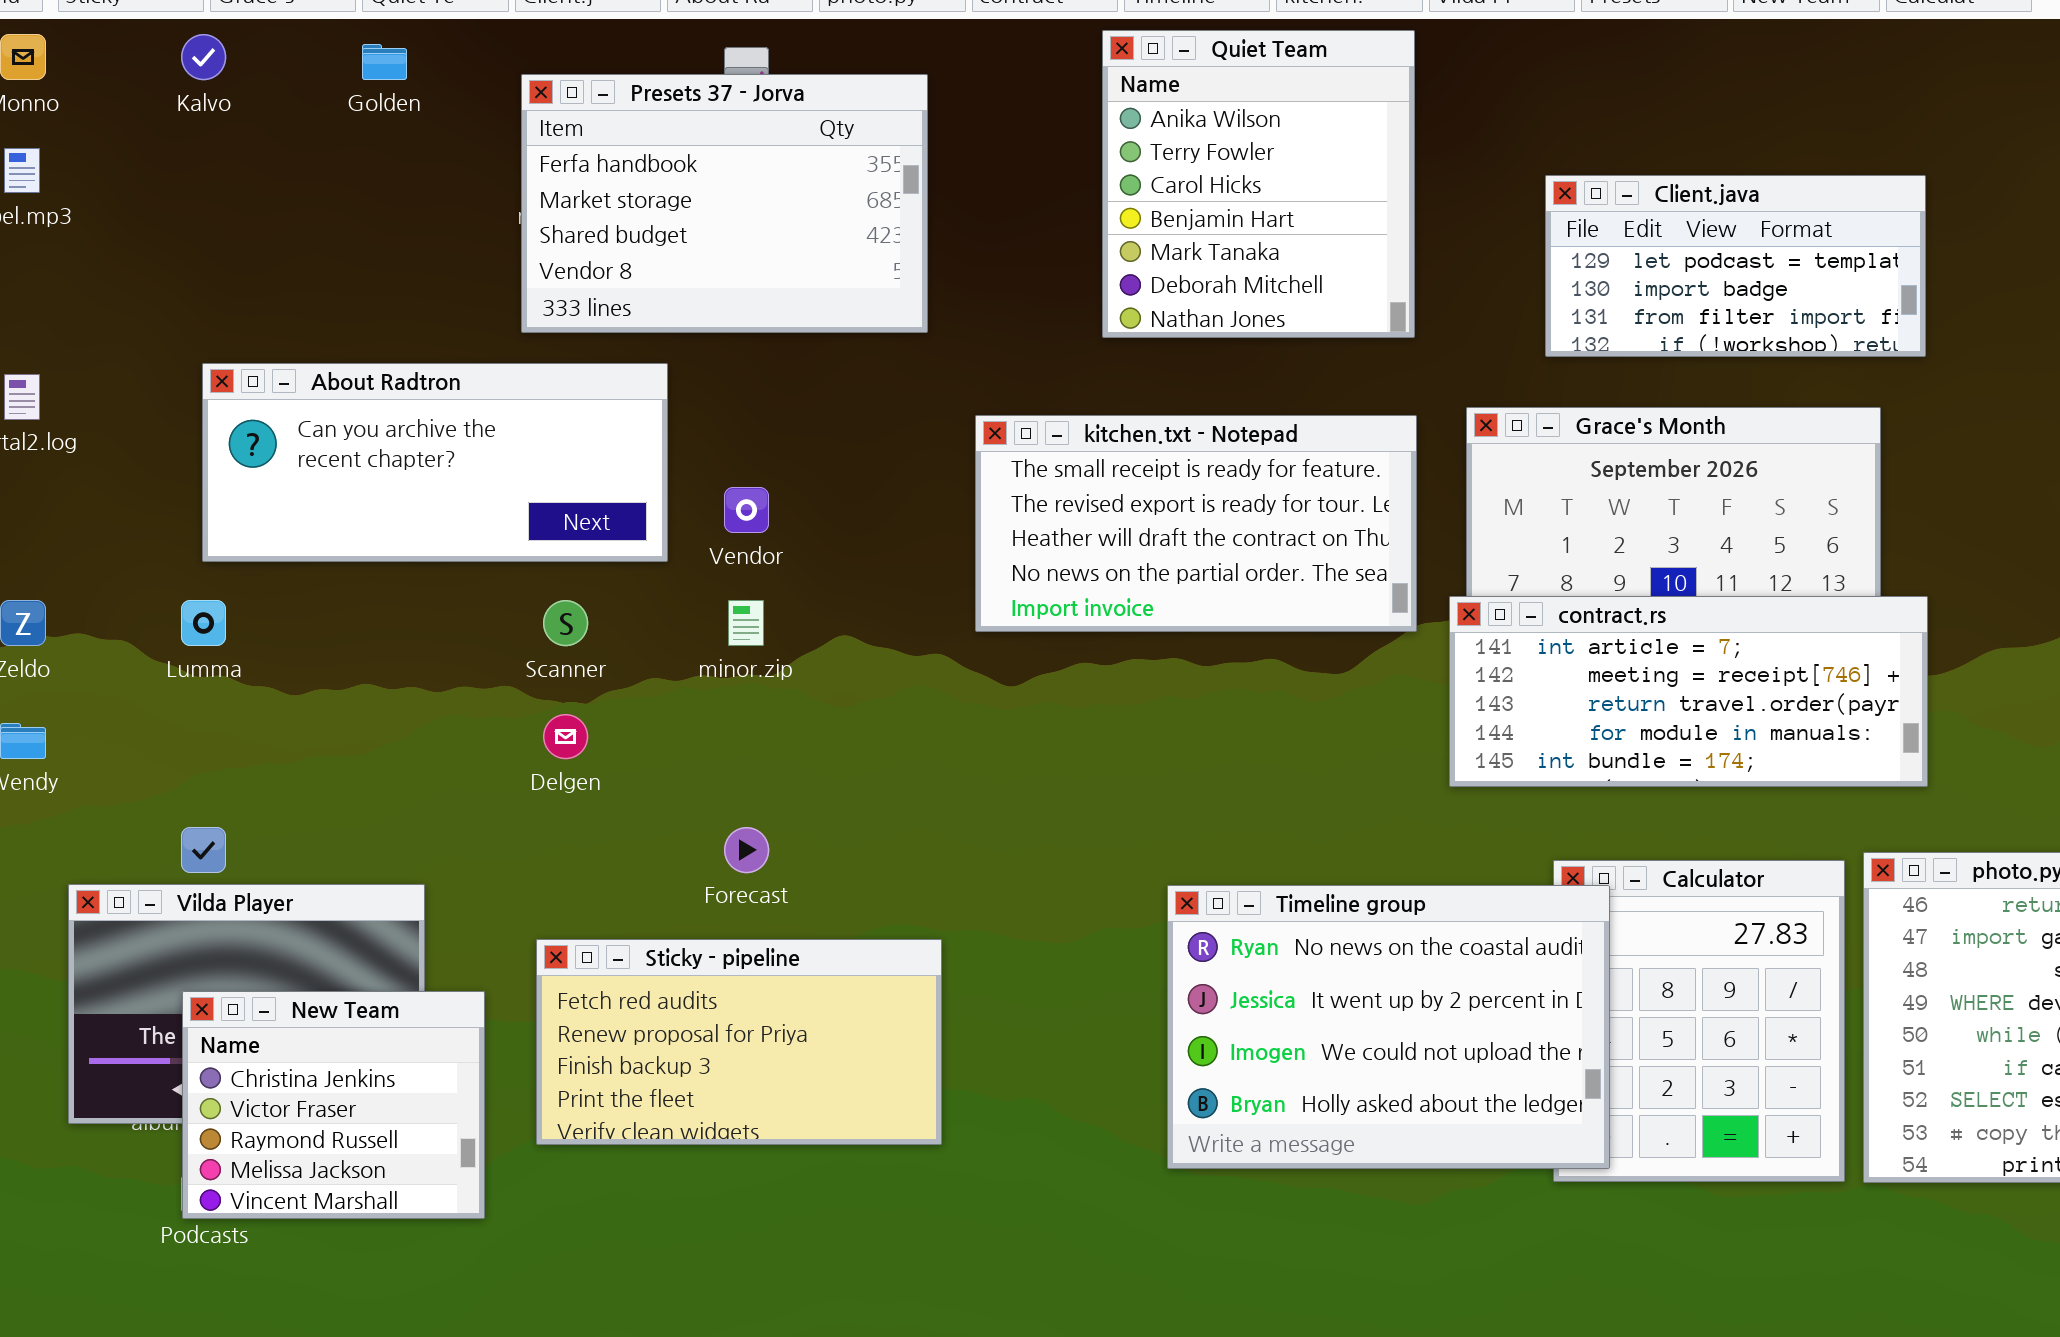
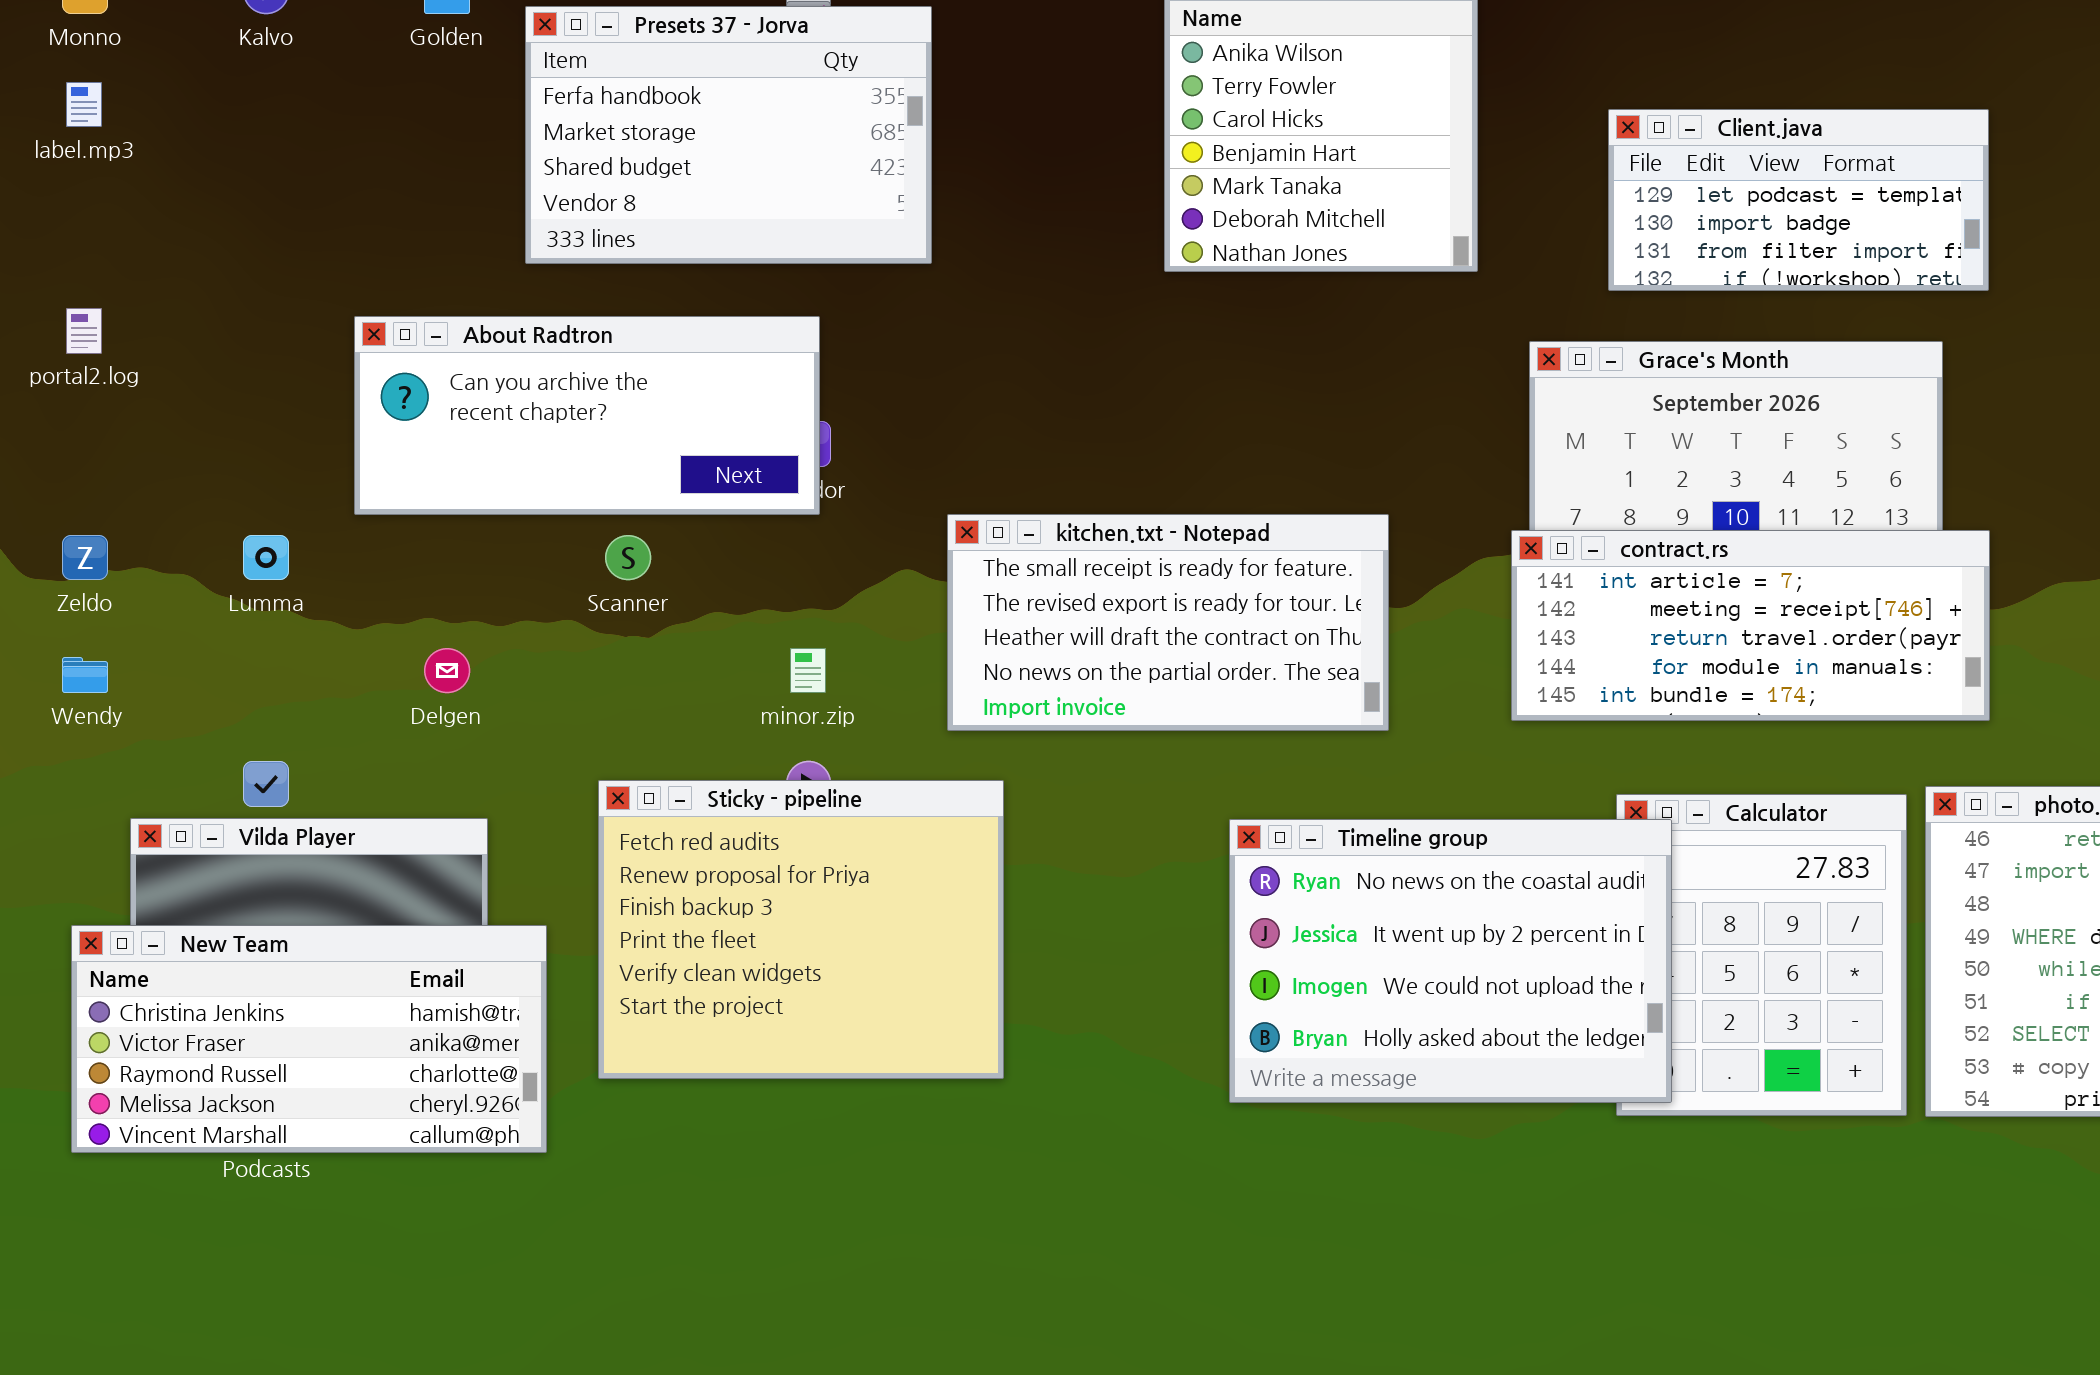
Presets 37 - Jorva: [521,74,928,333] -> [525,6,932,264], moved
About Radtron: [202,363,668,562] -> [354,316,820,515], moved
kitchen.txt - Notepad: [975,415,1417,632] -> [947,514,1389,731], moved
minor.zip: [728,600,764,646] -> [790,648,826,693], moved
Delgen: [543,714,588,759] -> [424,648,470,693], moved
Sticky - pipeline: [536,939,942,1145] -> [598,780,1004,1079], resized
New Team: [182,991,485,1219] -> [71,925,547,1153], resized

